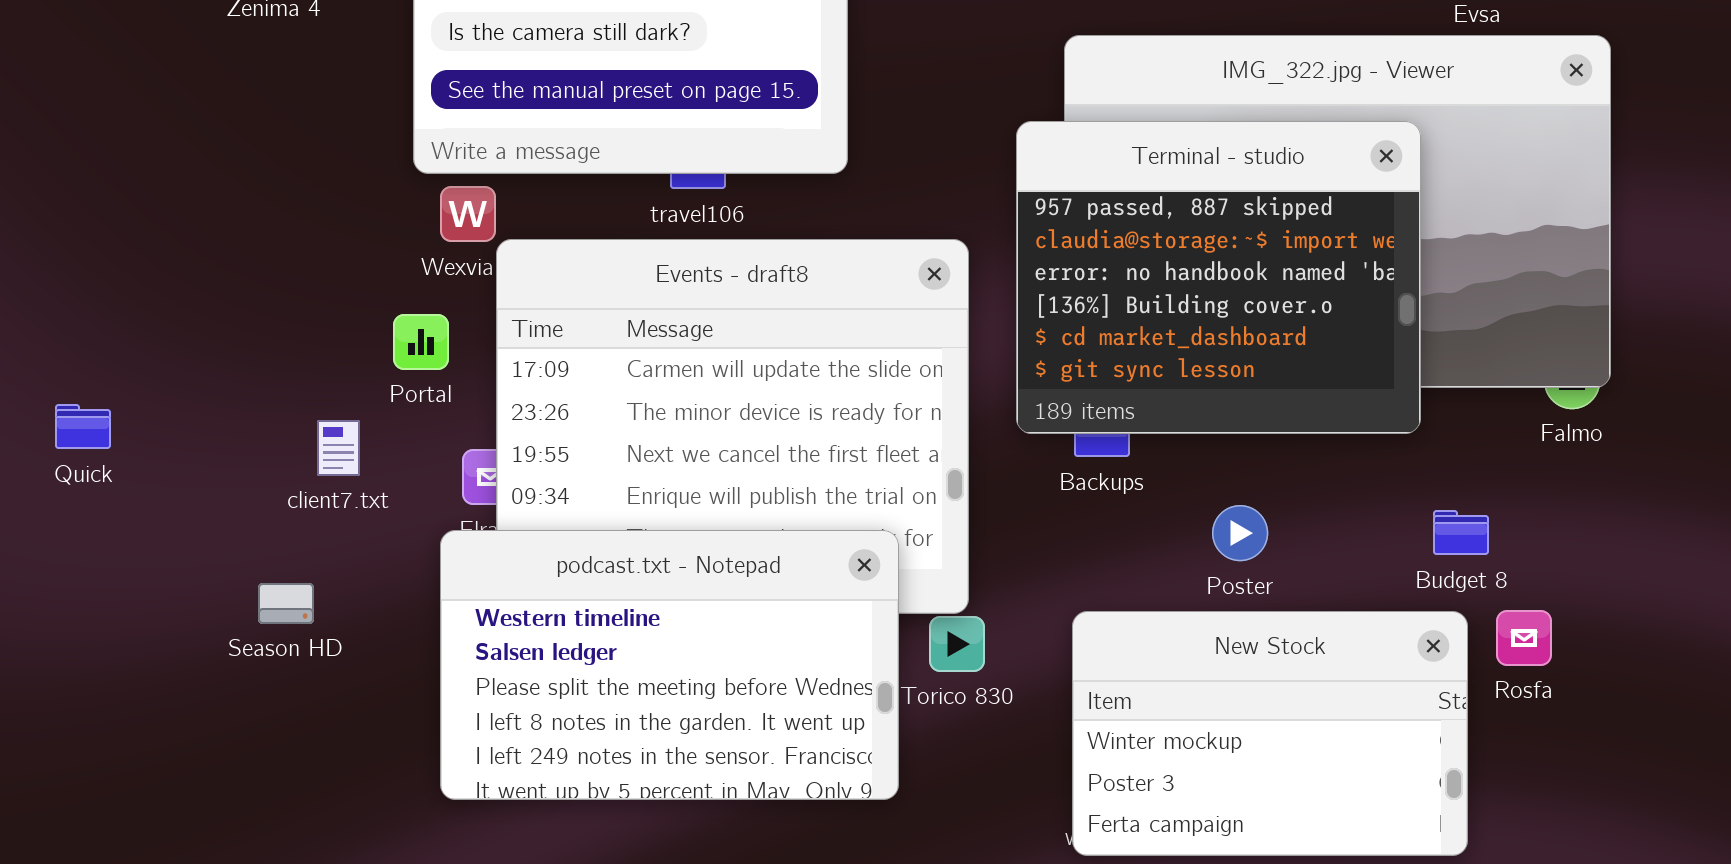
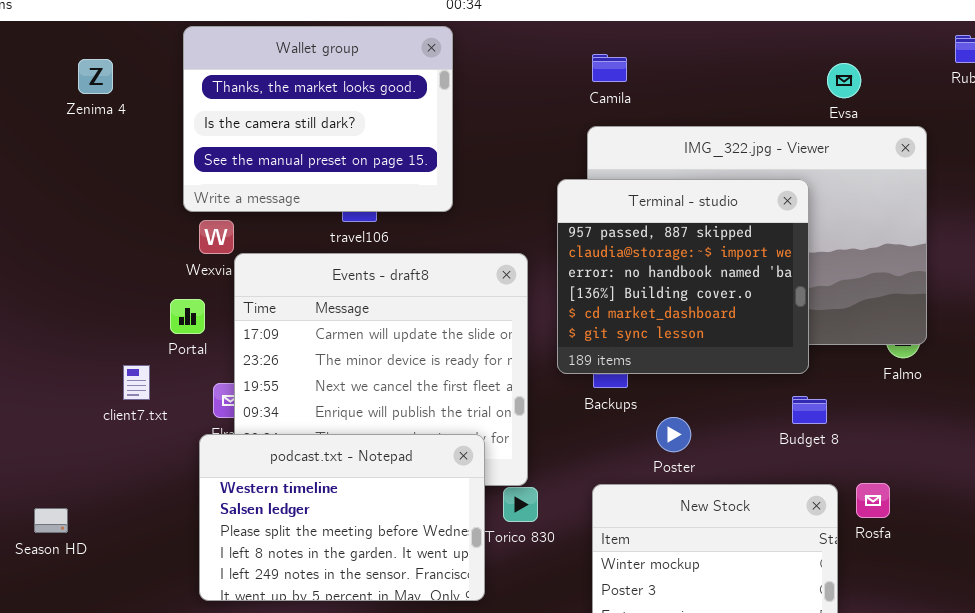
Poster: [1212,505,1268,561] -> [656,417,691,452], moved
Budget 8: [1433,510,1489,555] -> [792,396,827,424], moved
Season HD: [258,583,314,624] -> [34,508,68,533], moved

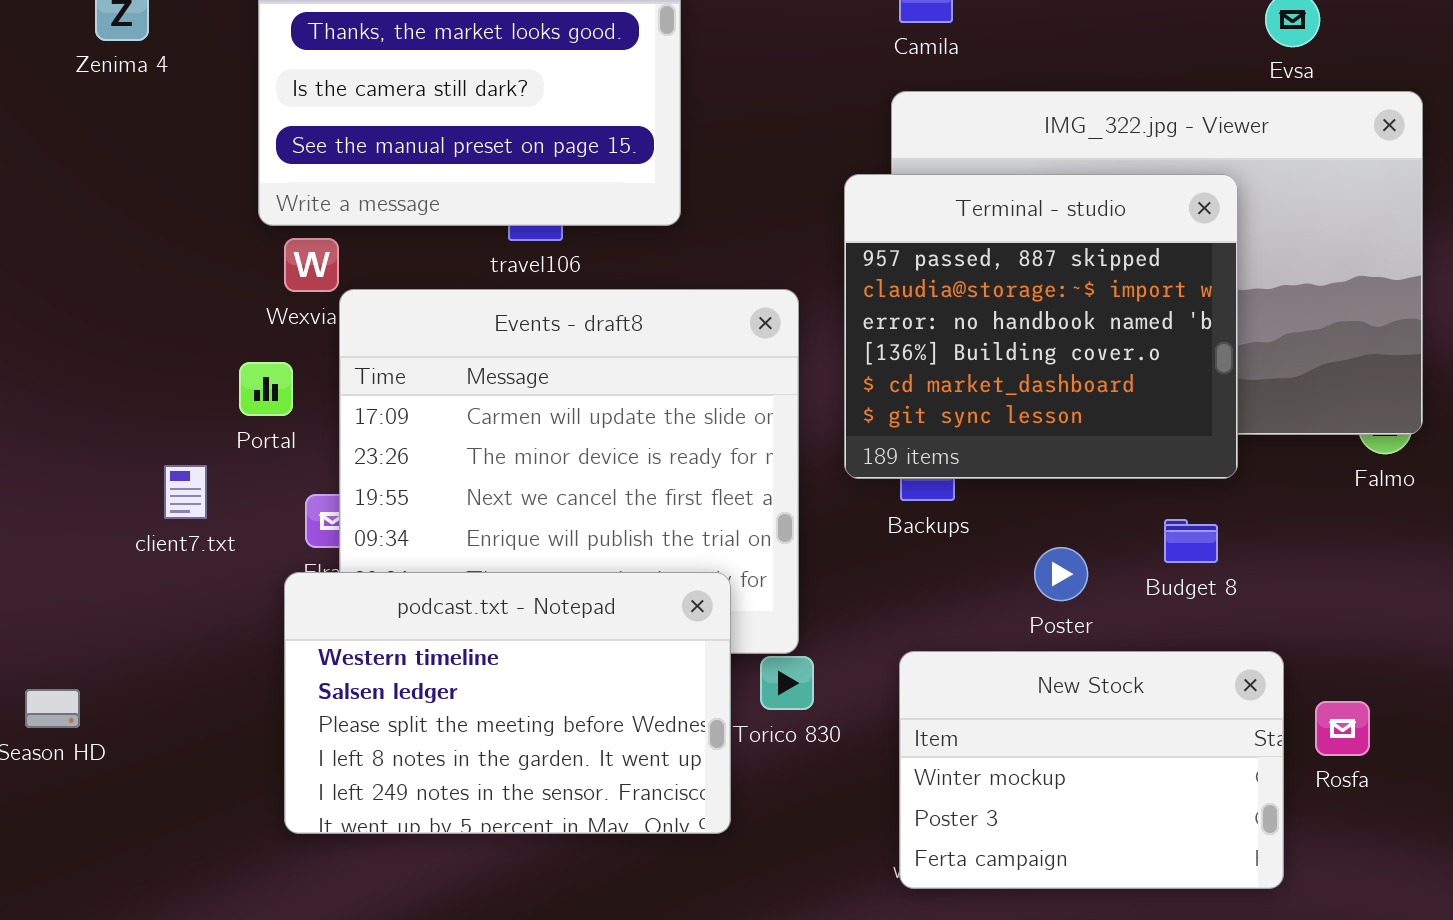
Budget 8: [792,396,827,424] -> [1164,519,1218,563], moved
Poster: [656,417,691,452] -> [1034,547,1088,601], moved
Rosfa: [856,483,890,518] -> [1315,701,1370,756], moved

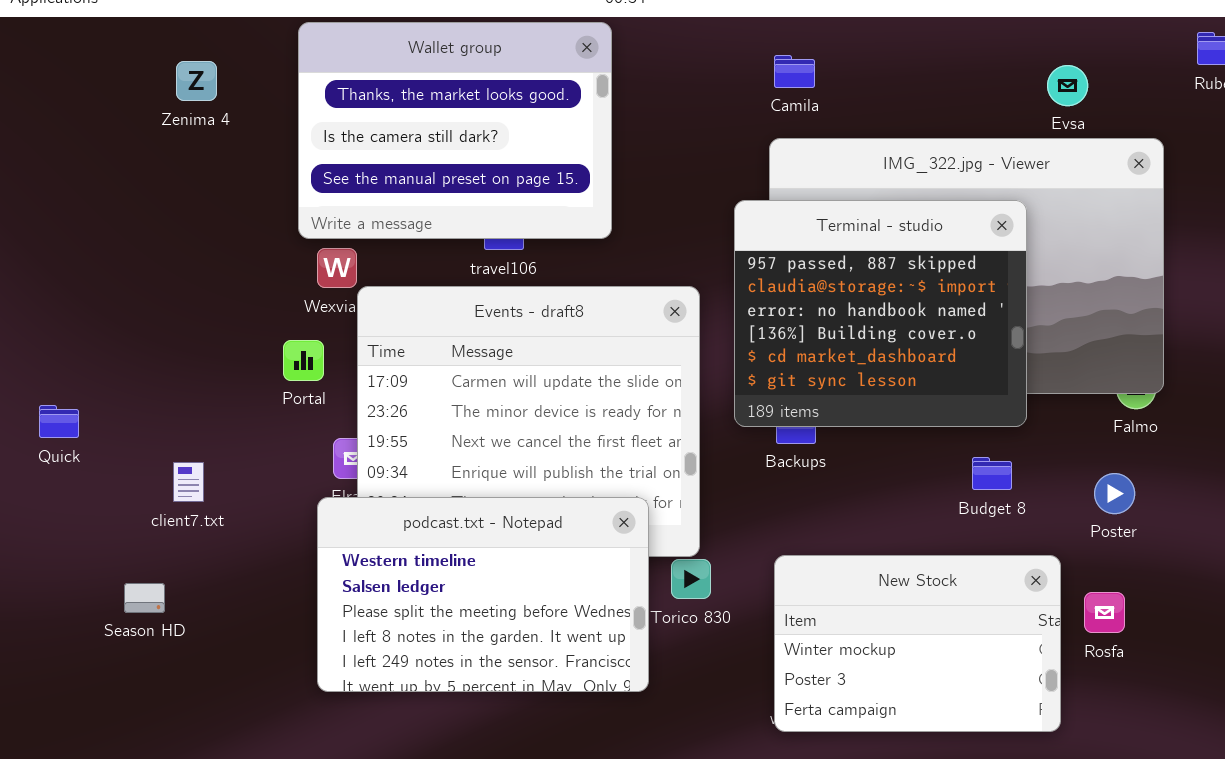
client7.txt: [164,465,207,519] -> [173,462,204,502], moved
Poster: [1034,547,1088,601] -> [1094,473,1135,514], moved

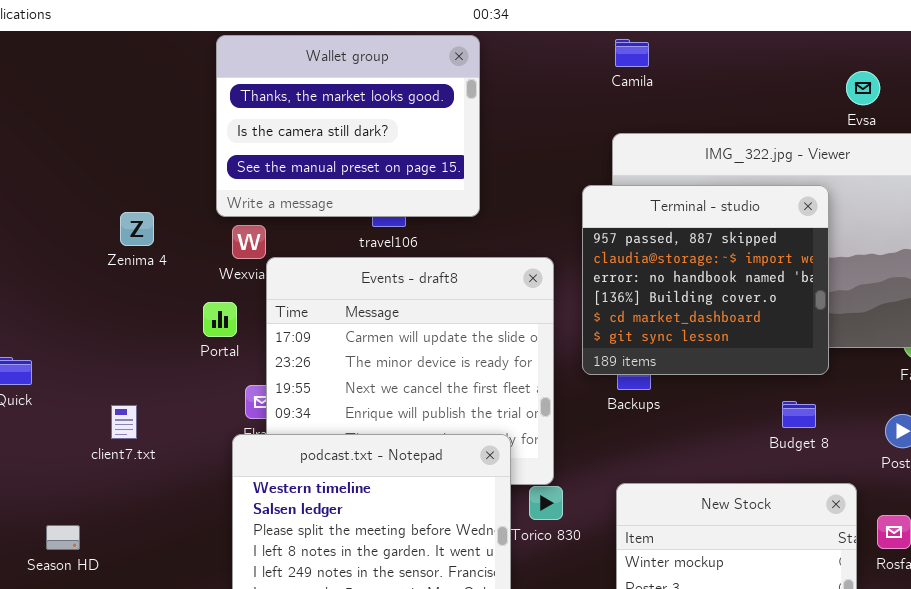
Camila: [774,55,815,88] -> [615,39,649,67], moved
Zenima 4: [176,61,217,101] -> [120,212,154,246], moved
Season HD: [124,583,165,613] -> [46,525,80,550], moved

